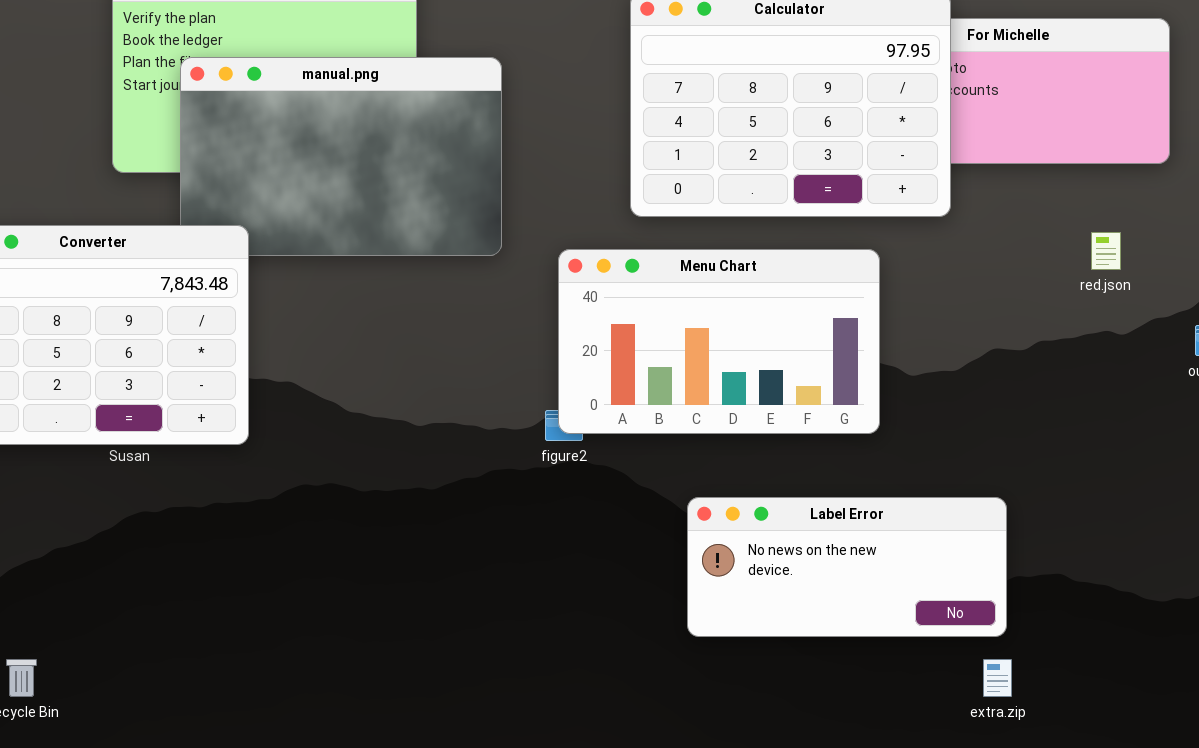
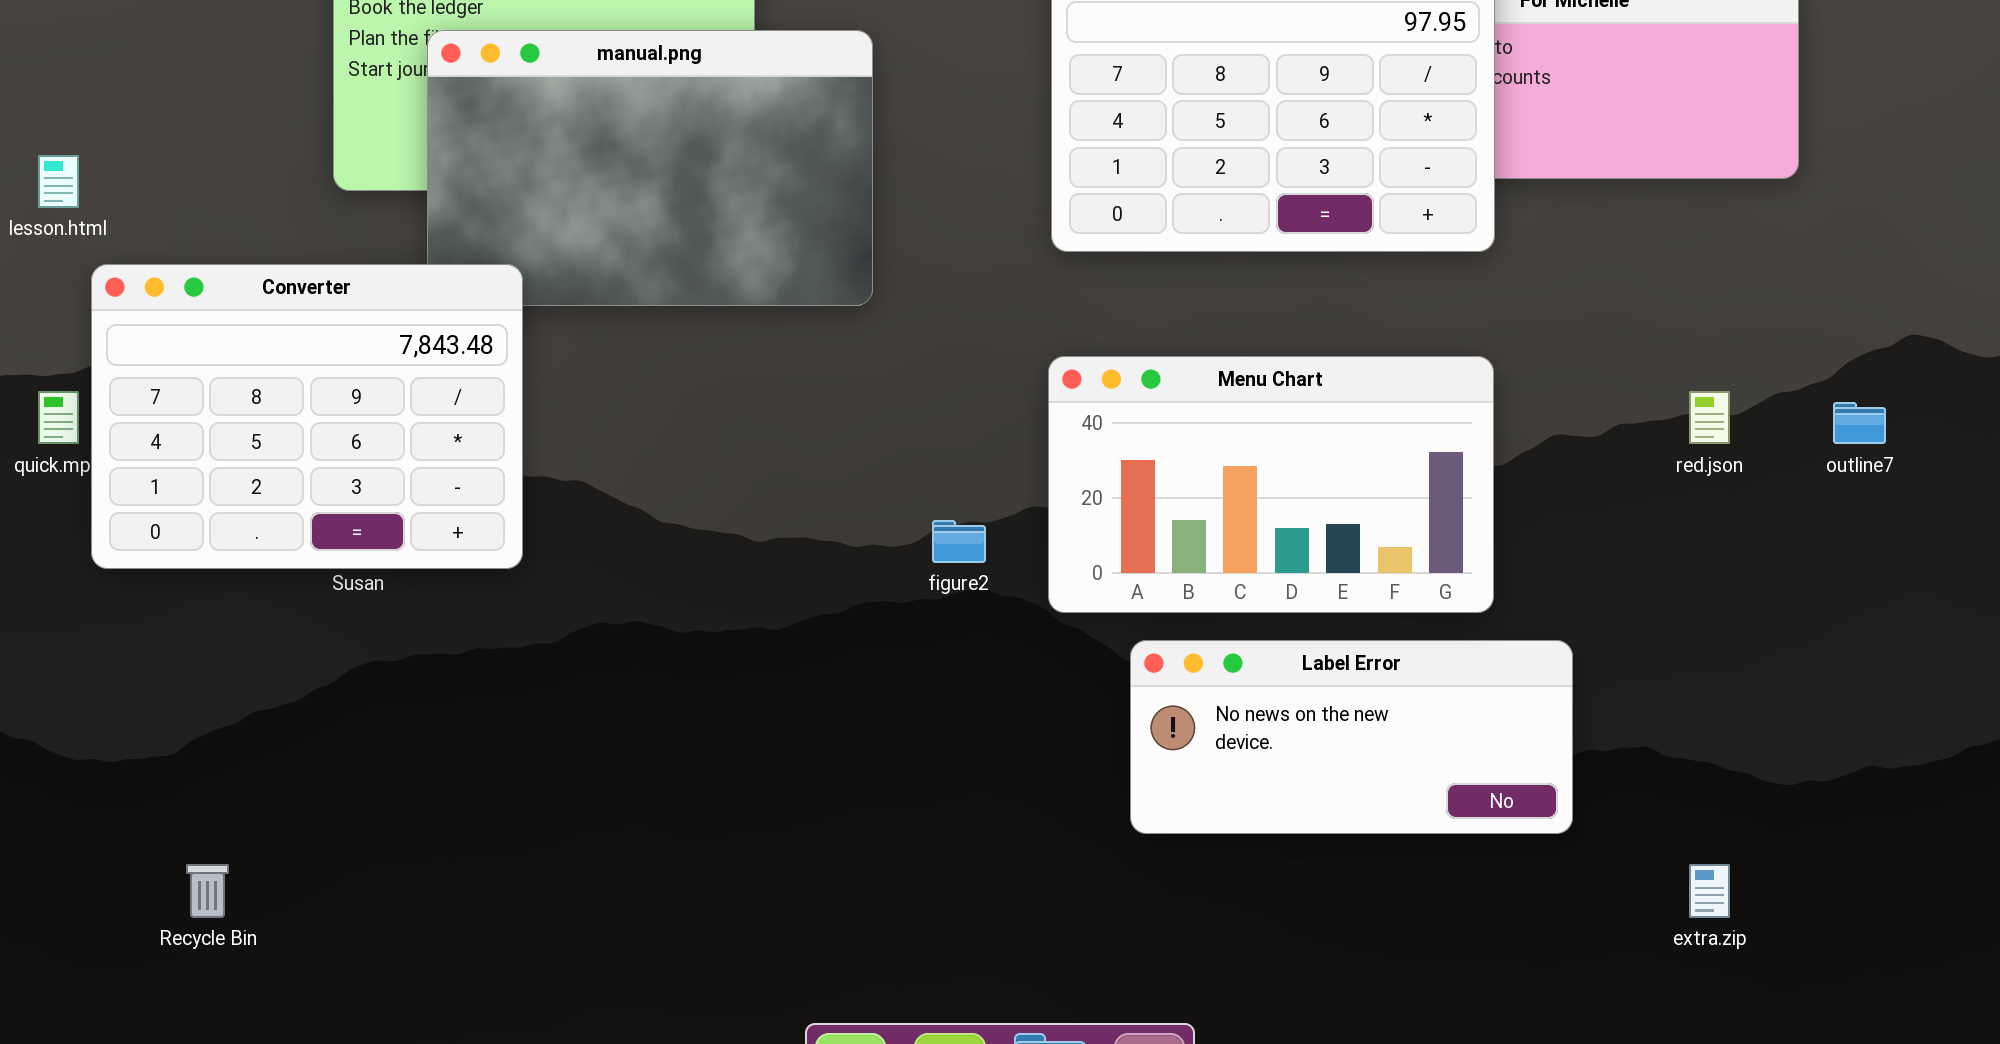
red.json: [1091,232,1121,270] -> [1689,391,1730,444], moved
Menu Chart: [558,249,880,434] -> [1048,356,1494,613], moved
extra.zip: [983,659,1012,697] -> [1689,864,1730,918], moved

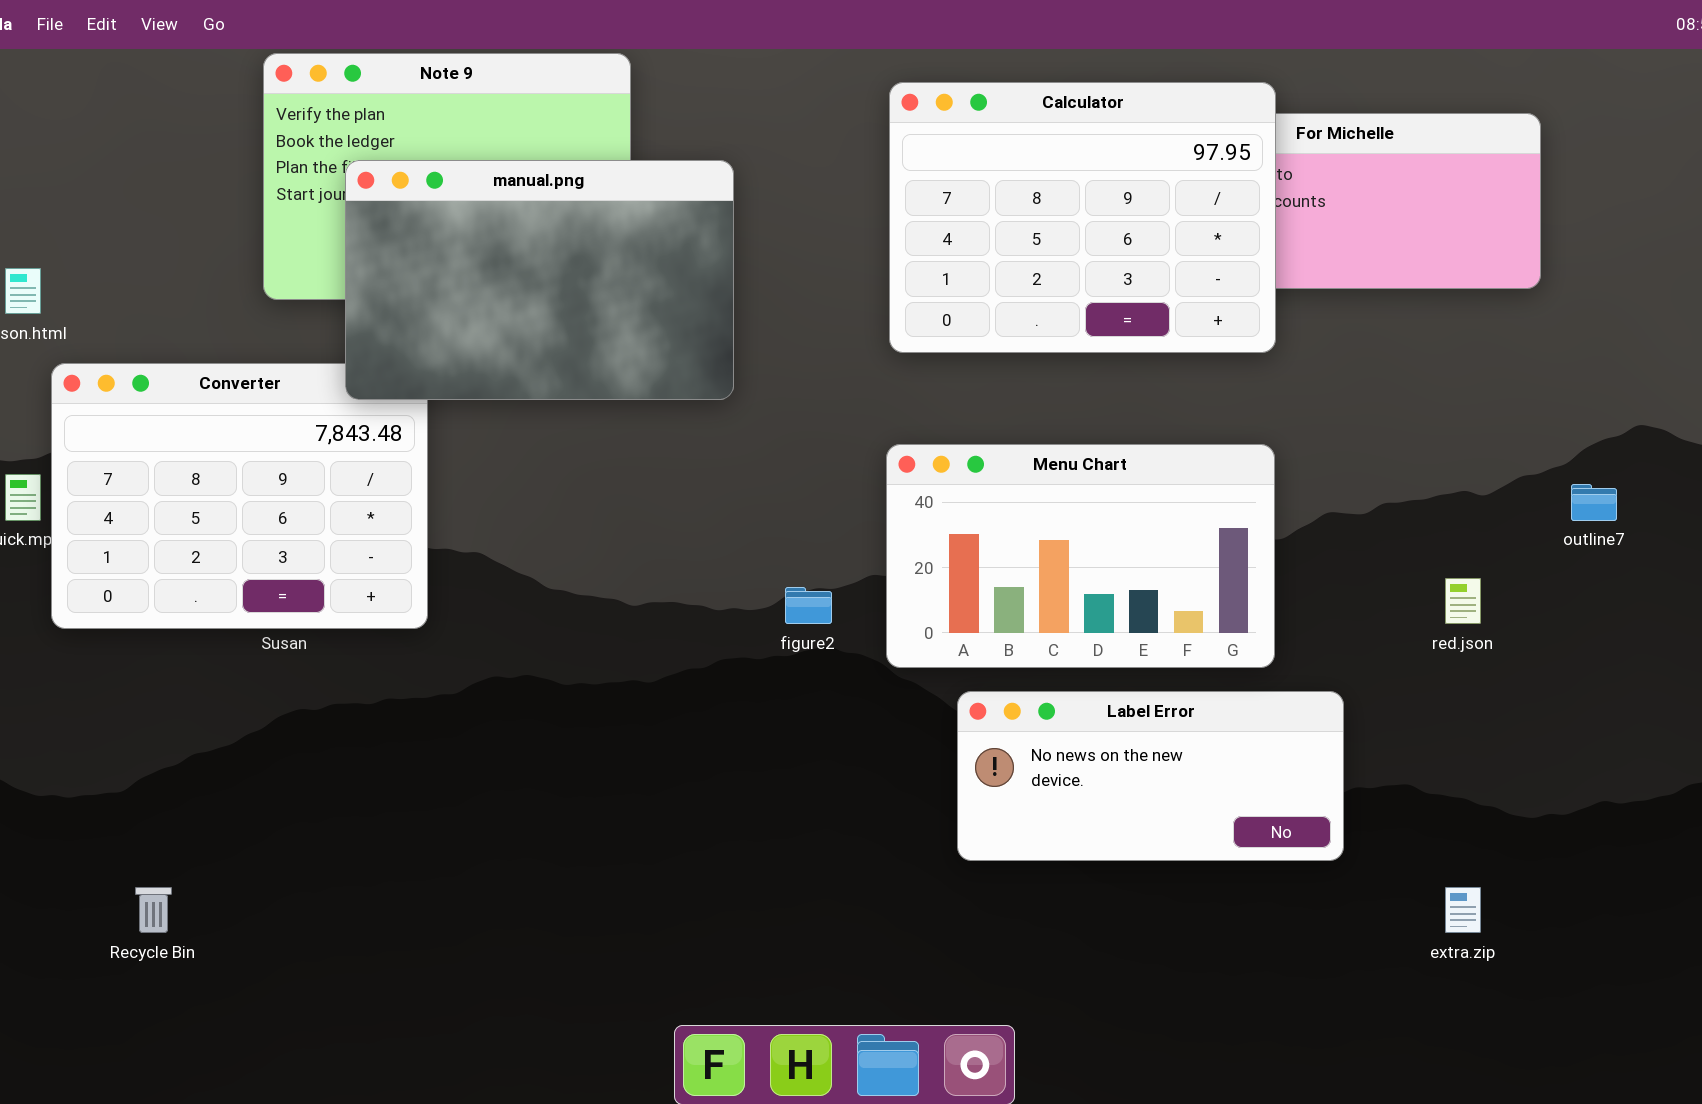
manual.png: [427,30,873,306] -> [345,160,734,400], raised
red.json: [1689,391,1730,444] -> [1445,578,1481,624], moved

